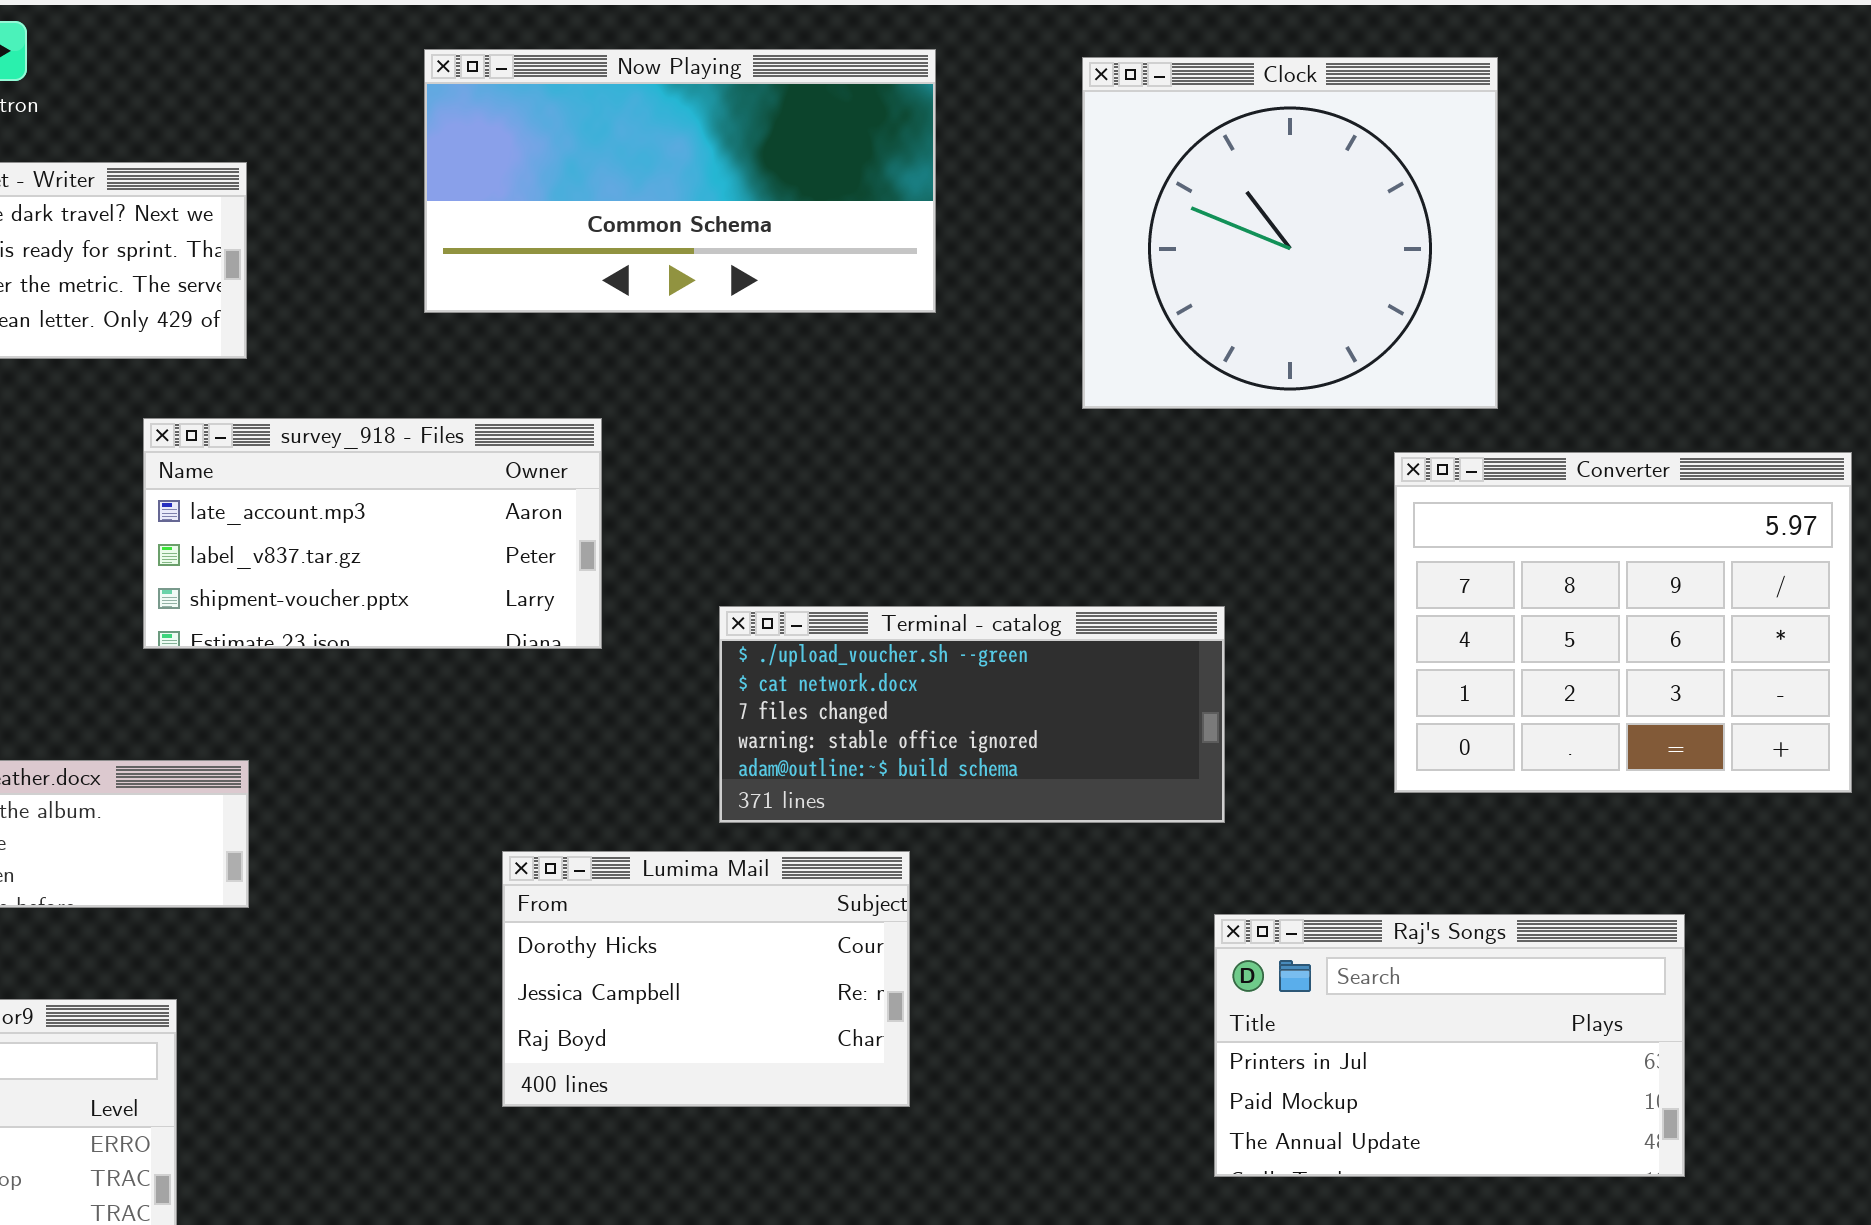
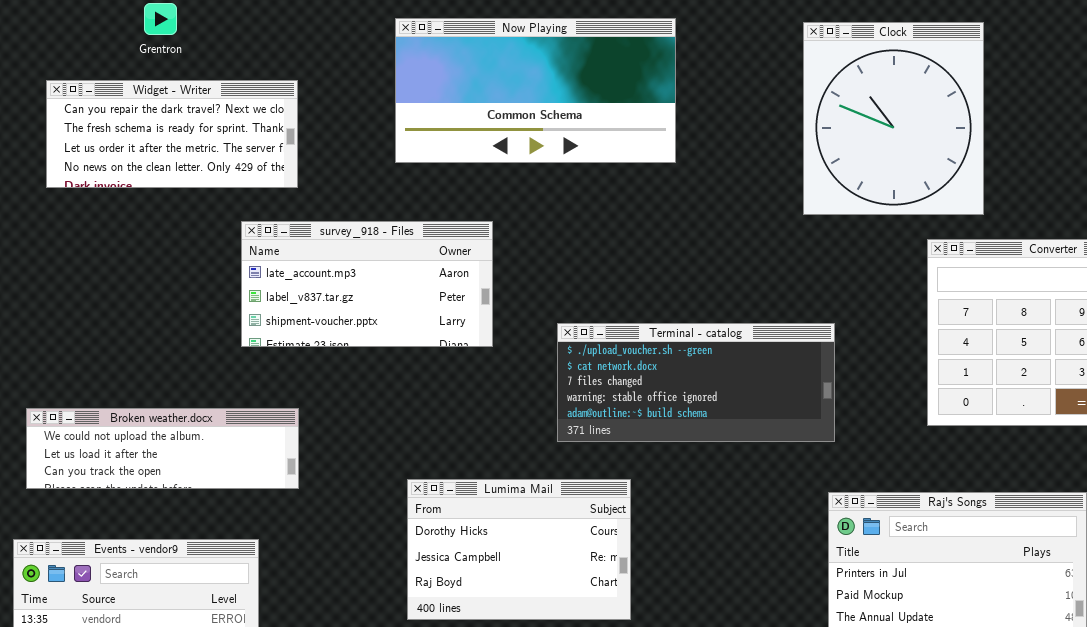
Clock: [1082,57,1498,409] -> [803,22,984,215], resized
Lumima Mail: [502,851,910,1107] -> [407,479,631,620], moved

